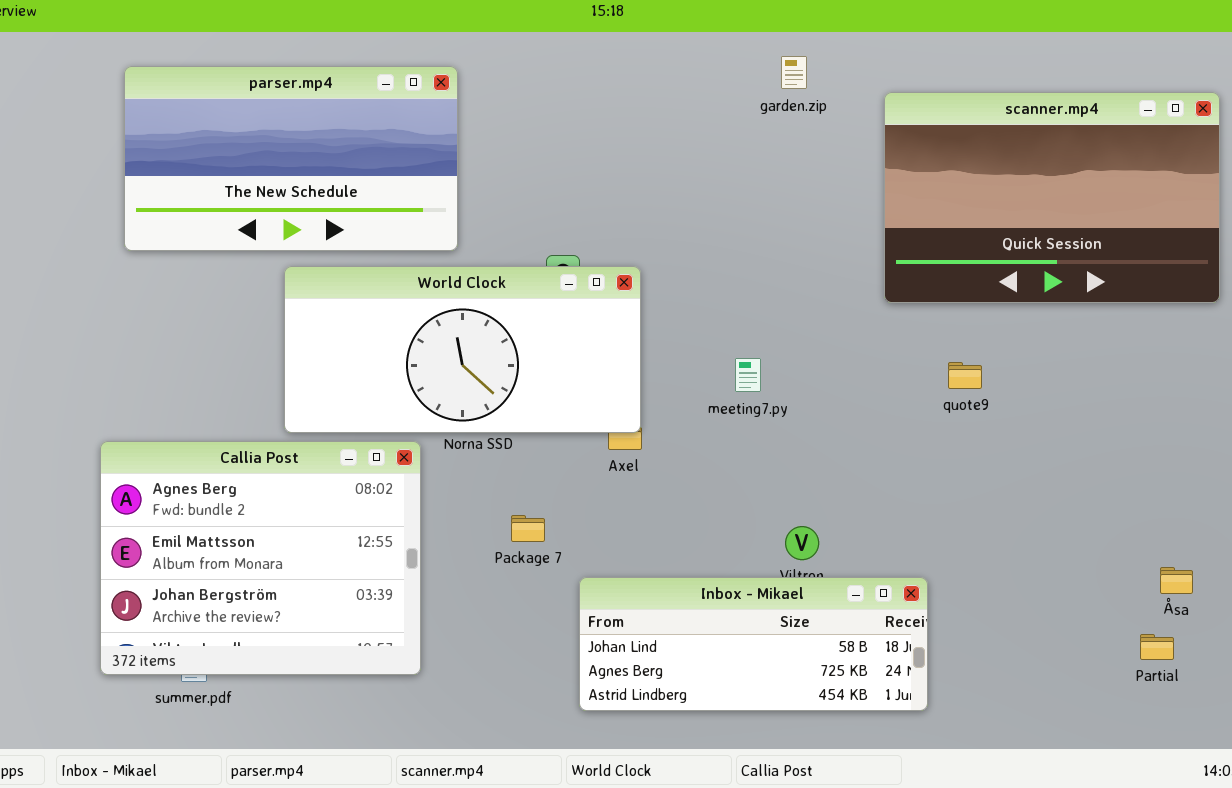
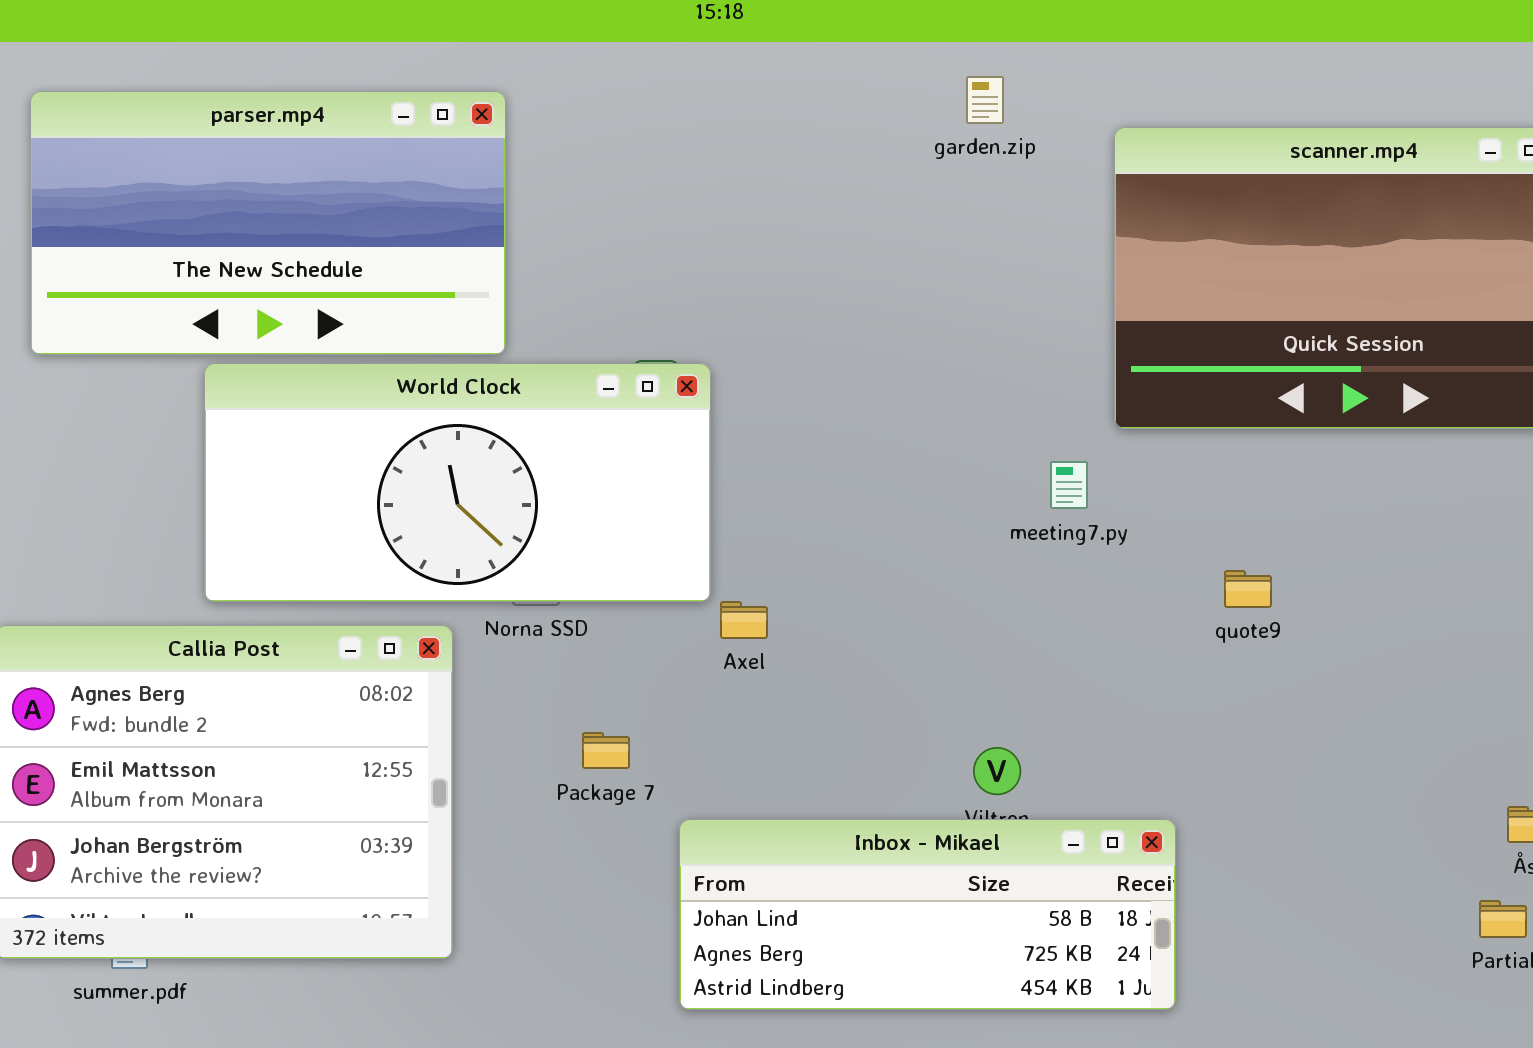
World Clock: [284,266,641,433] -> [204,363,711,602], moved
meeting7.py: [735,358,761,392] -> [1050,461,1088,509], moved
quote9: [948,362,982,389] -> [1224,570,1272,608], moved

